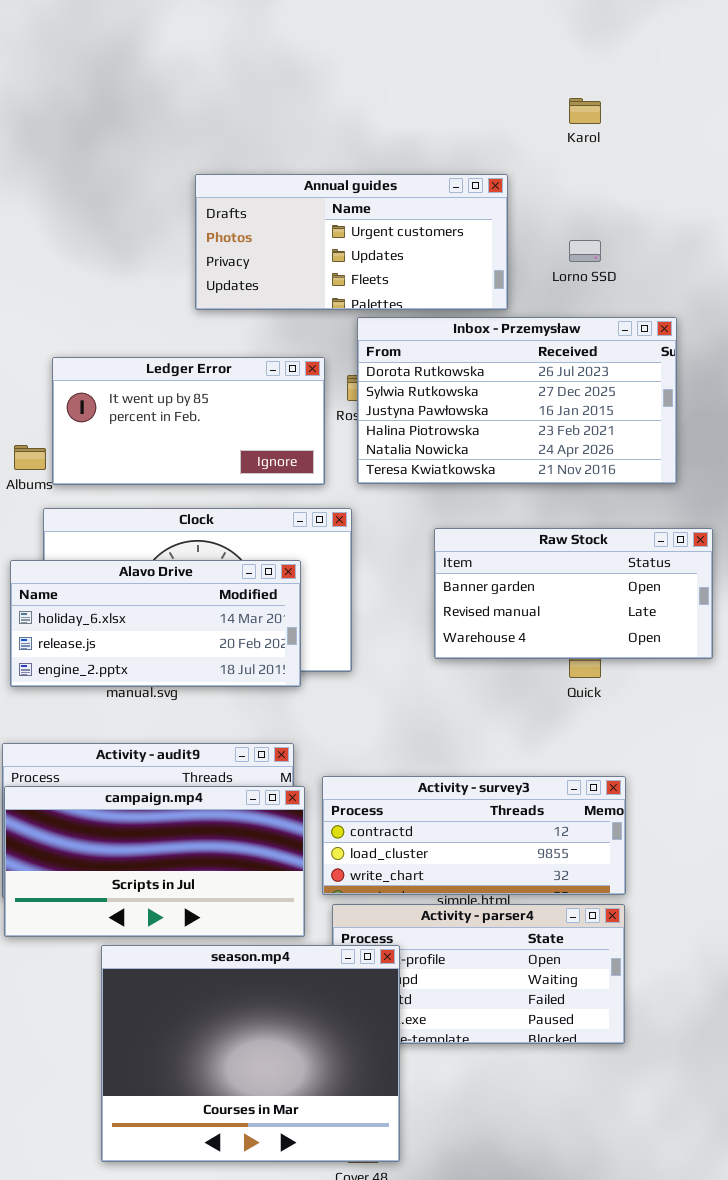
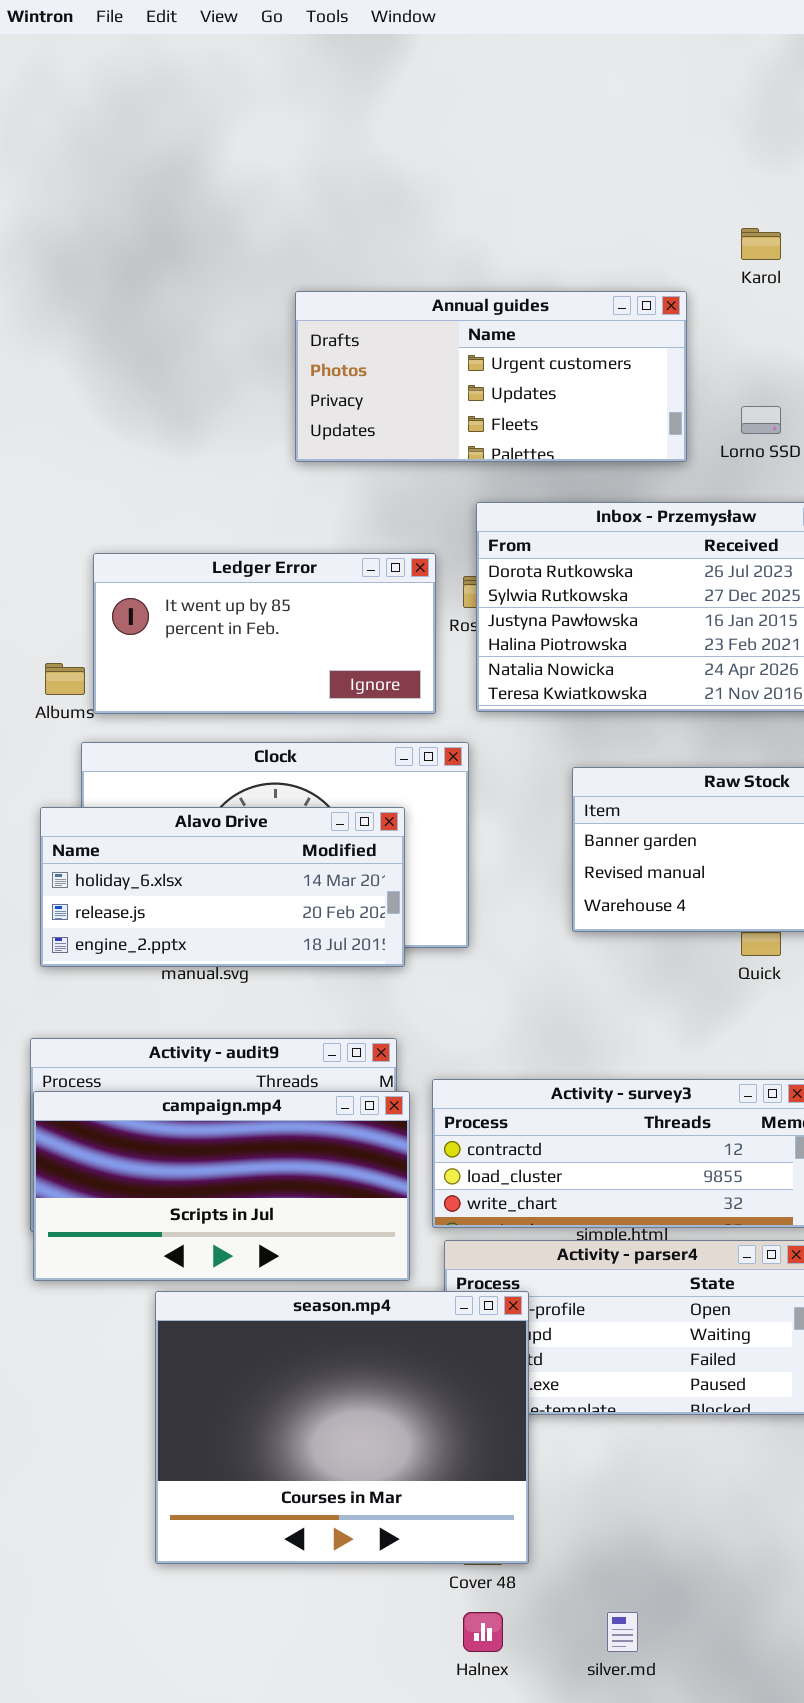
Annual guides: [195,174,508,310] -> [295,291,687,462], moved

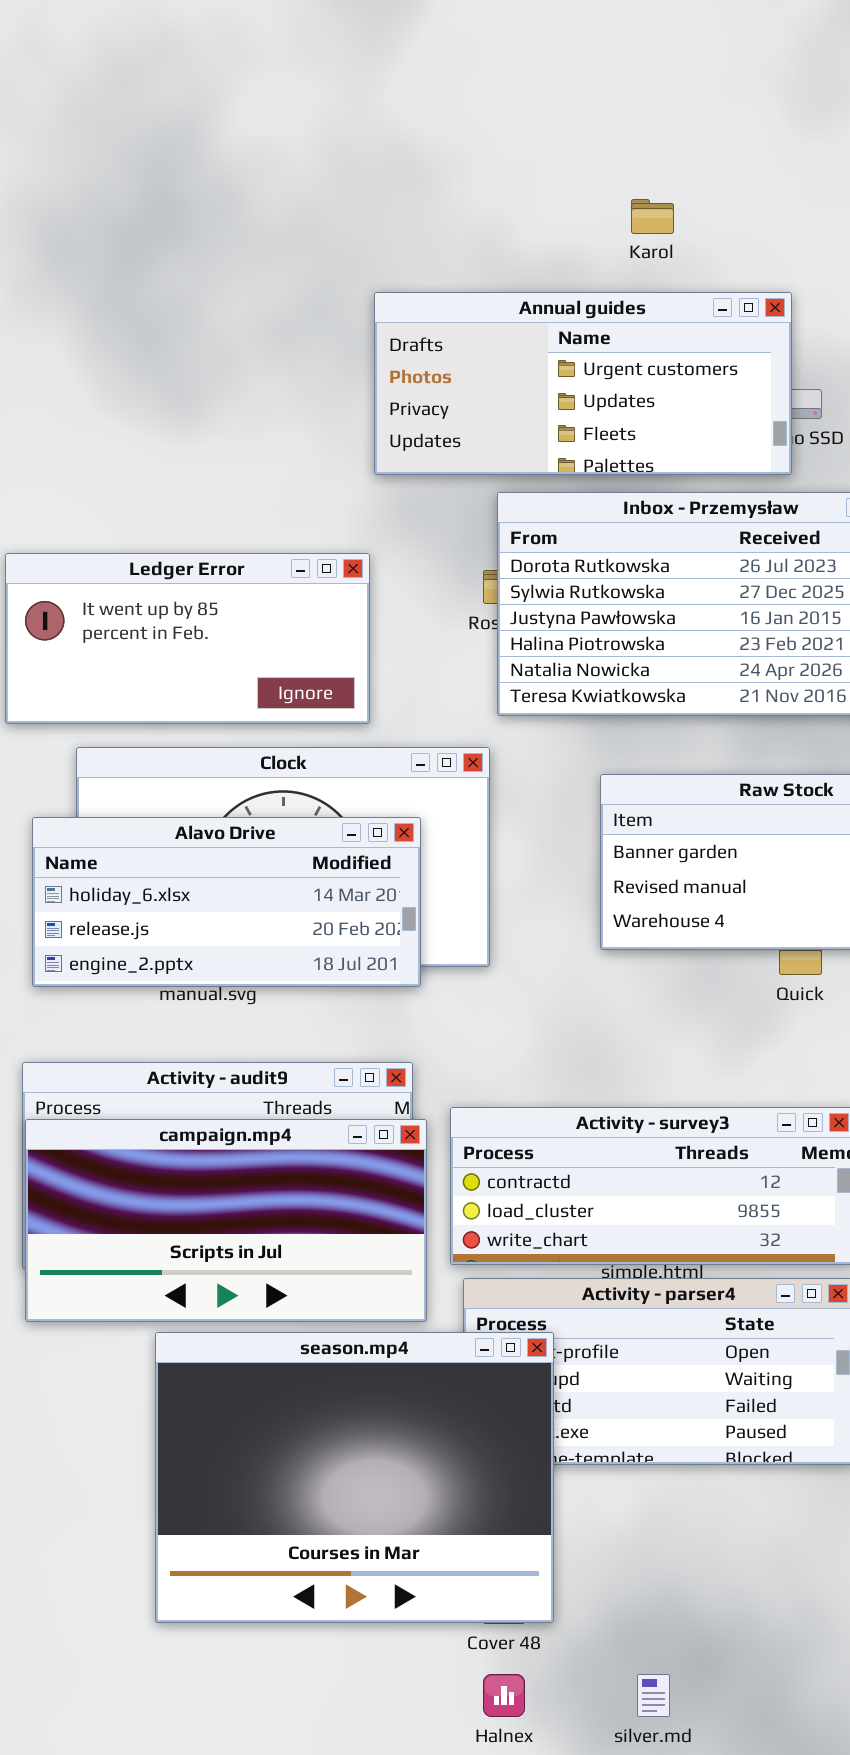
Karol: [741,228,781,260] -> [631,199,674,234], moved
Annual guides: [295,291,687,462] -> [374,292,792,475], moved
Ledger Error: [93,553,436,714] -> [5,553,370,724], moved

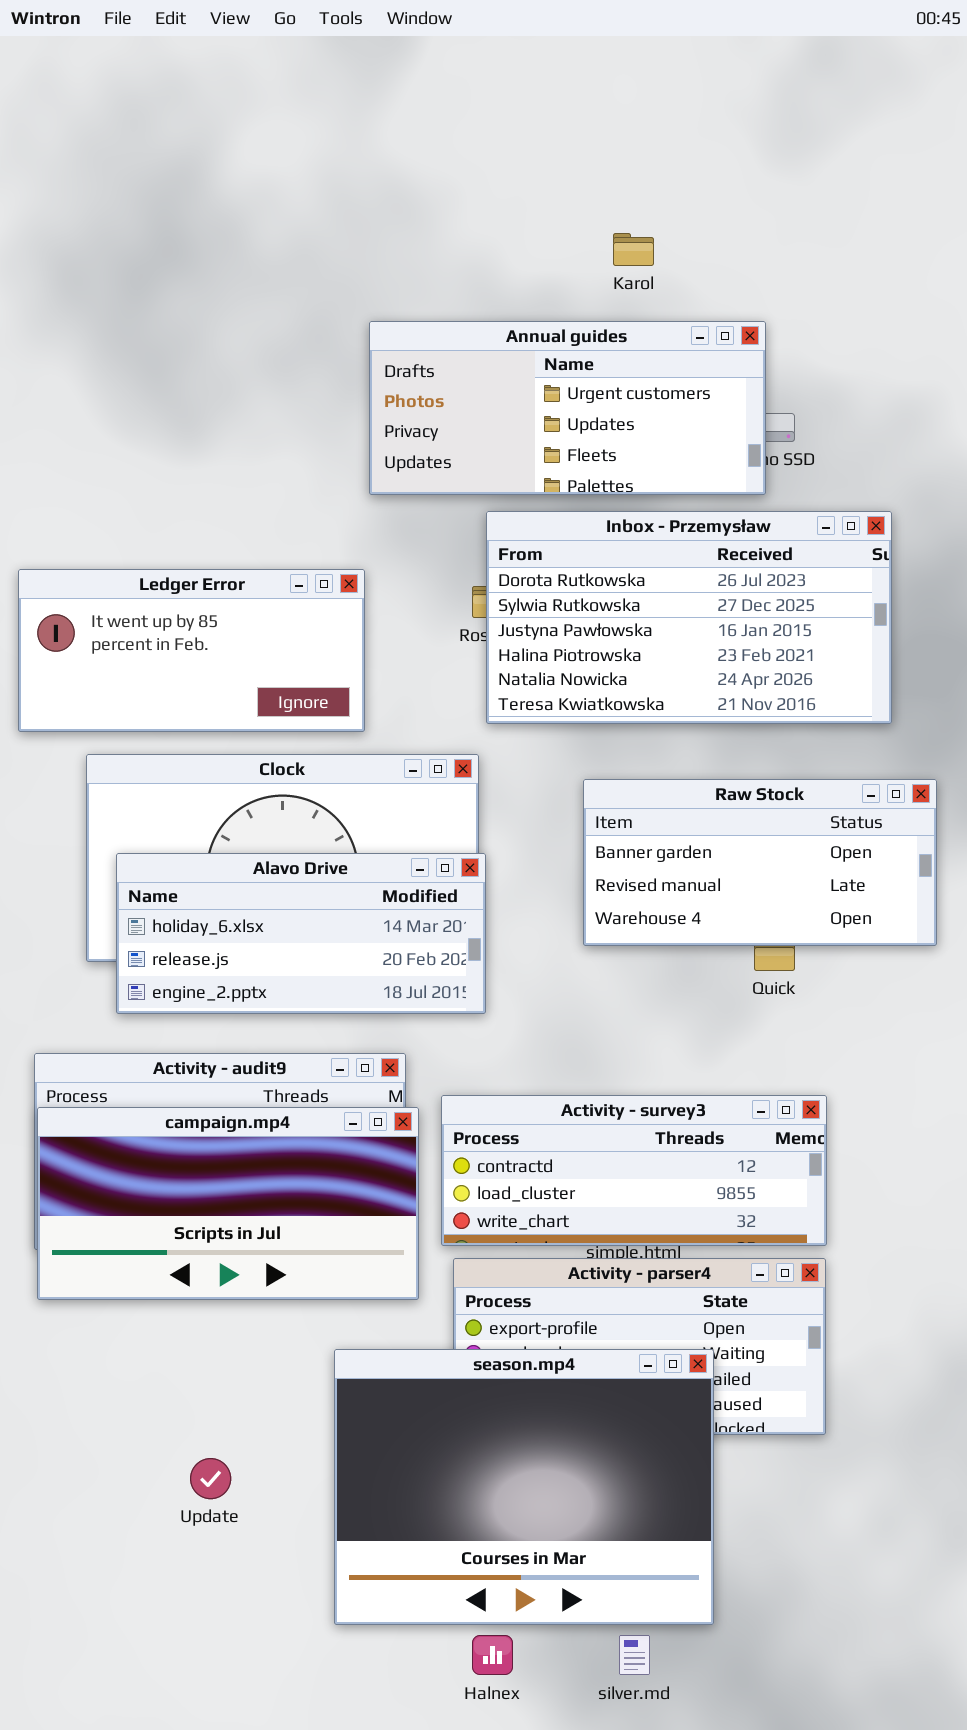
Alavo Drive: [32,817,421,987] -> [116,853,486,1014], moved
season.mp4: [155,1332,554,1623] -> [334,1349,714,1625], moved

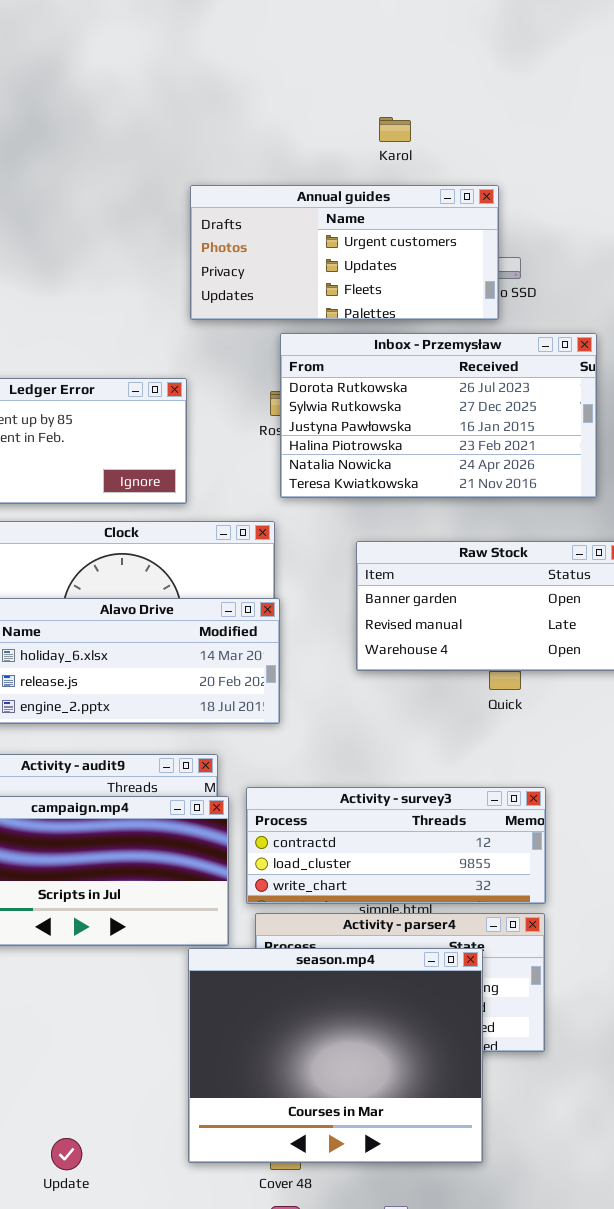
season.mp4: [334,1349,714,1625] -> [188,948,483,1163], moved
Update: [190,1458,231,1499] -> [51,1138,82,1170], moved

